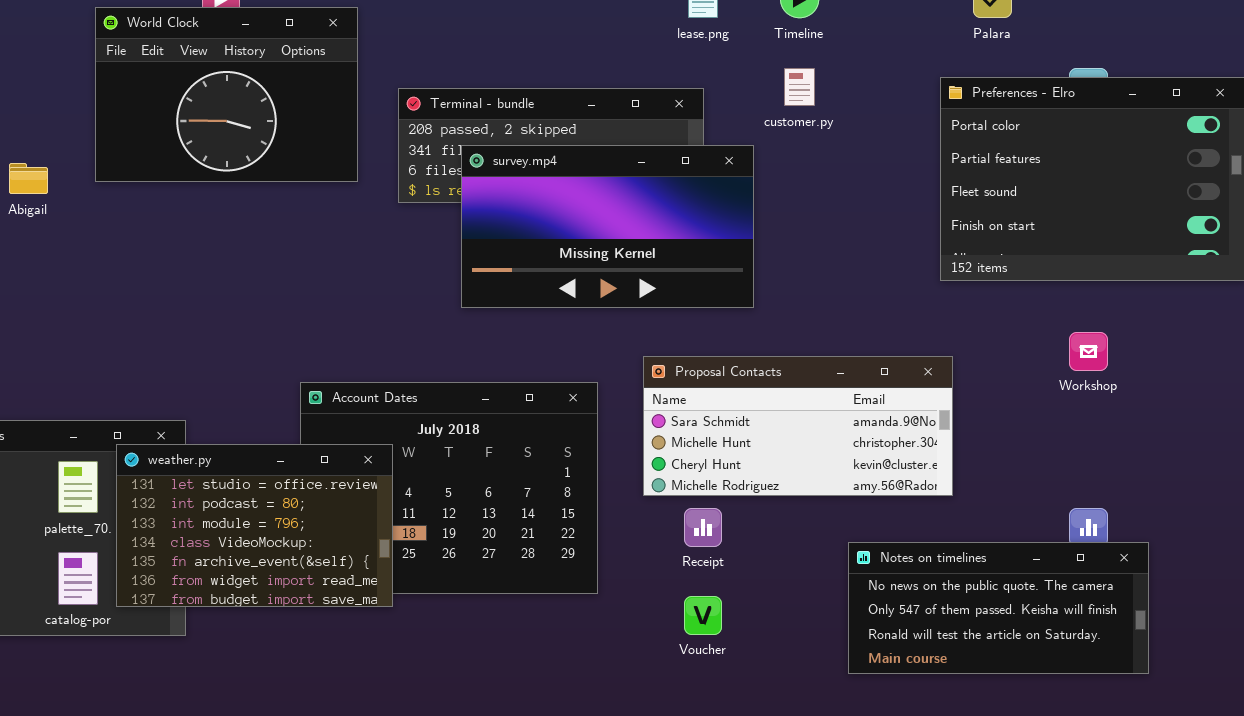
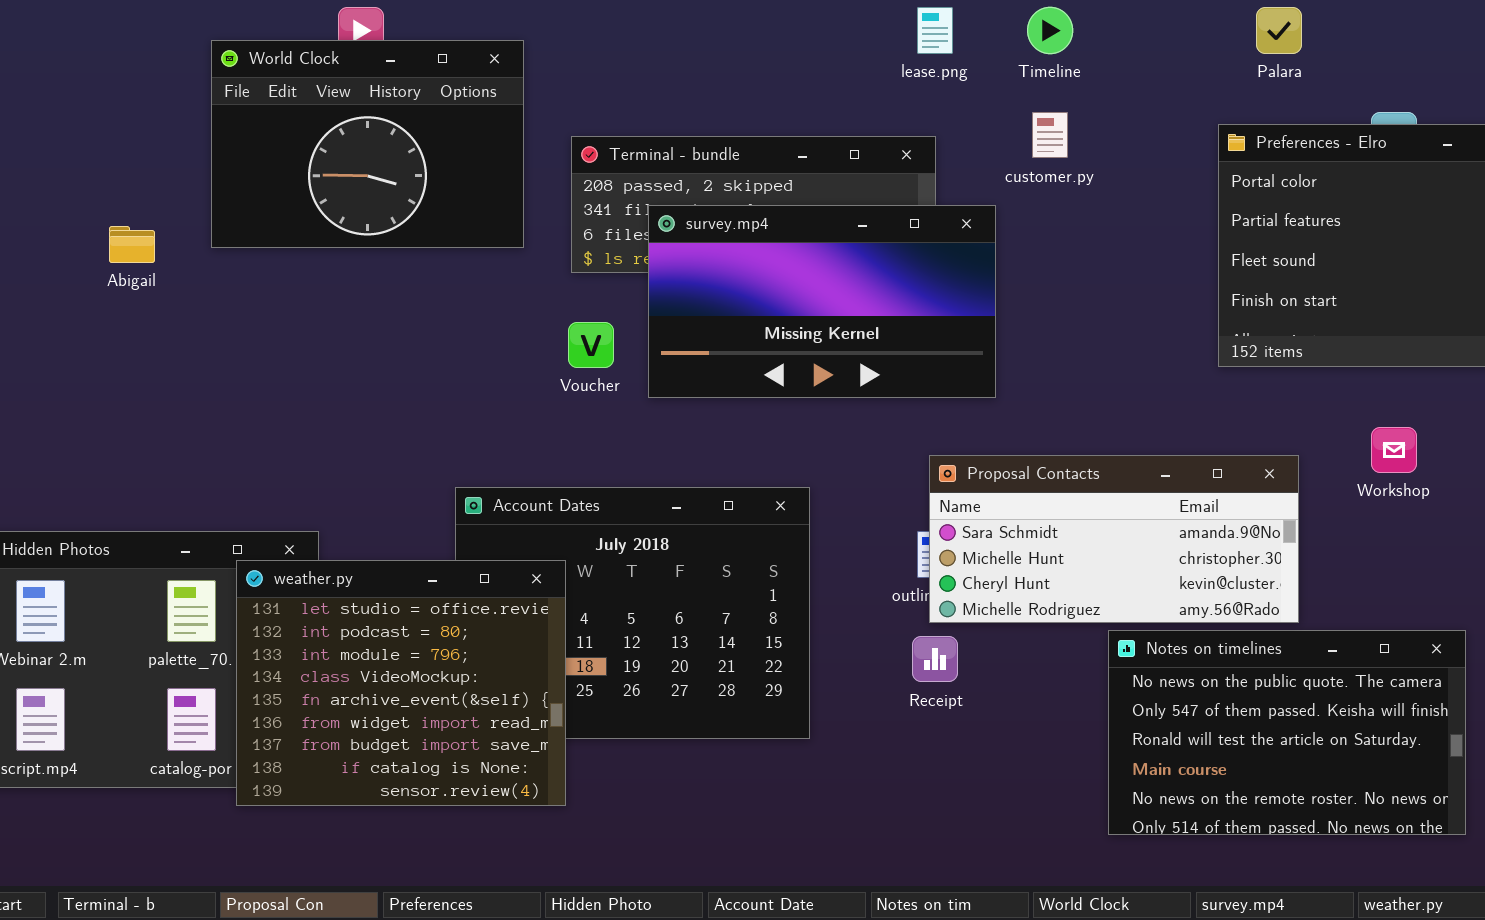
Proposal Contacts: [643,356,953,496] -> [929,455,1299,623], moved
weather.py: [116,444,393,607] -> [236,560,566,806], resized
Notes on timelines: [848,542,1149,674] -> [1108,630,1466,835], resized
Voucher: [684,596,722,635] -> [568,322,614,368], moved

